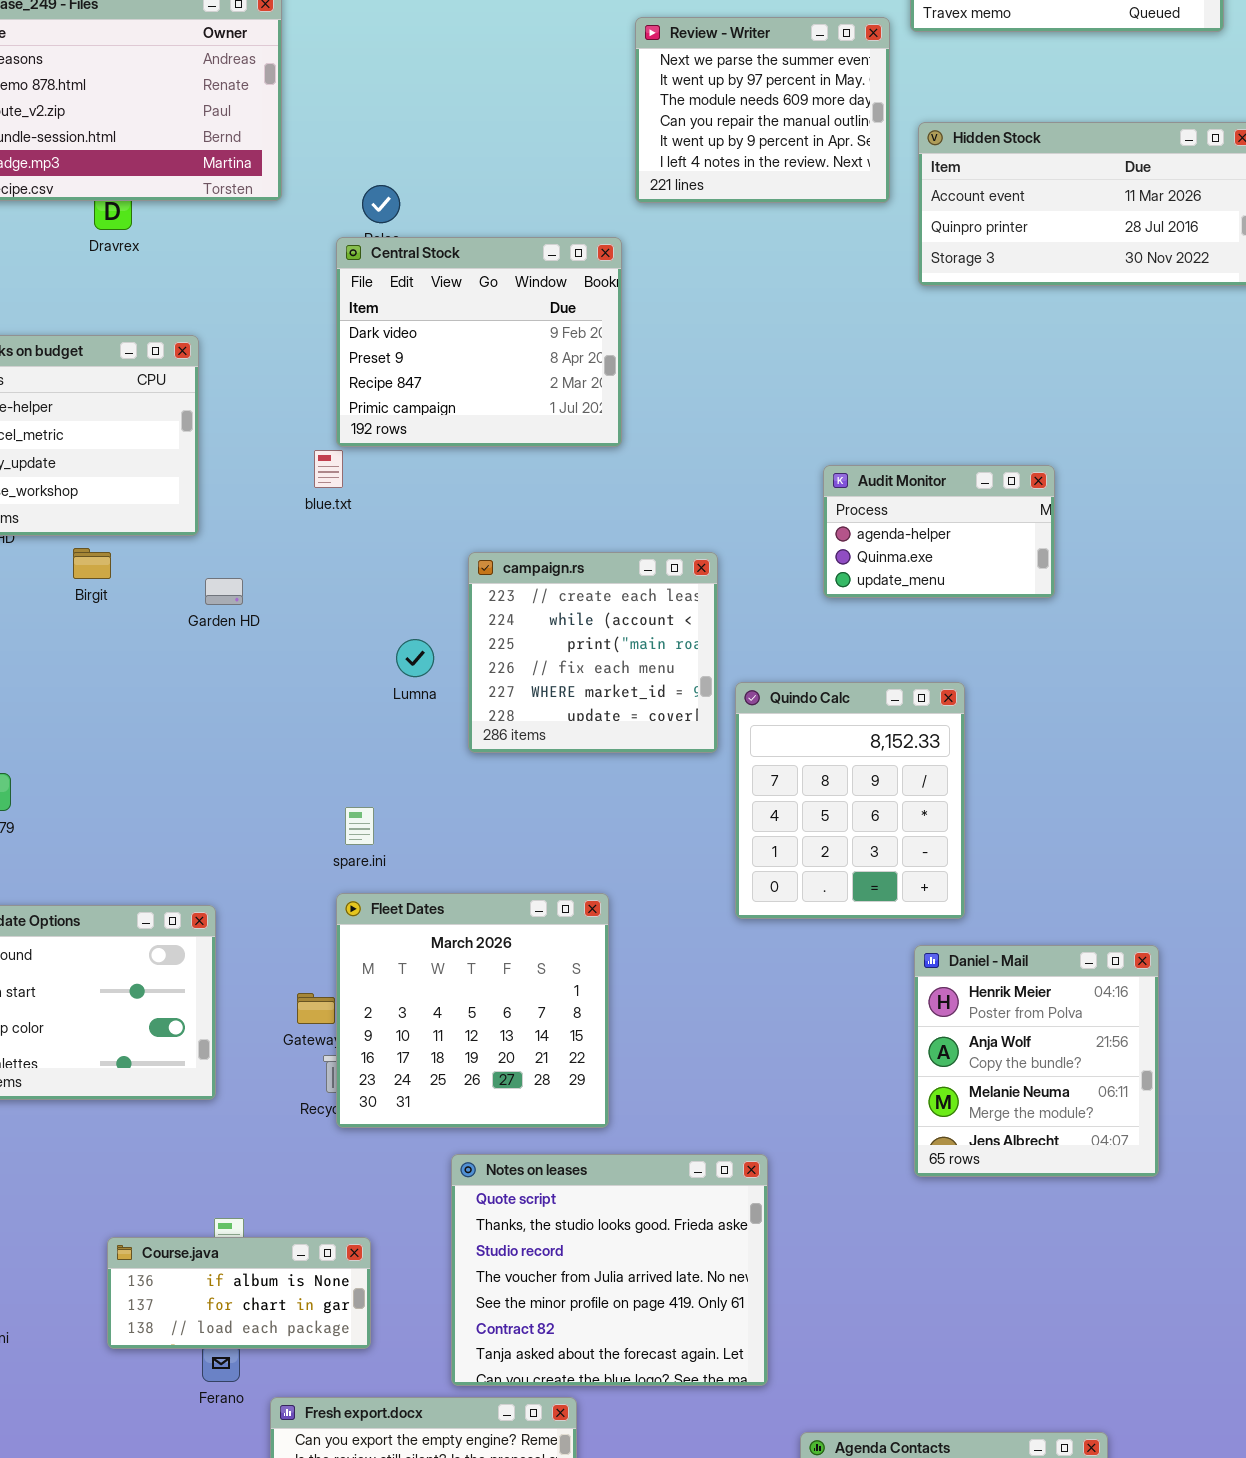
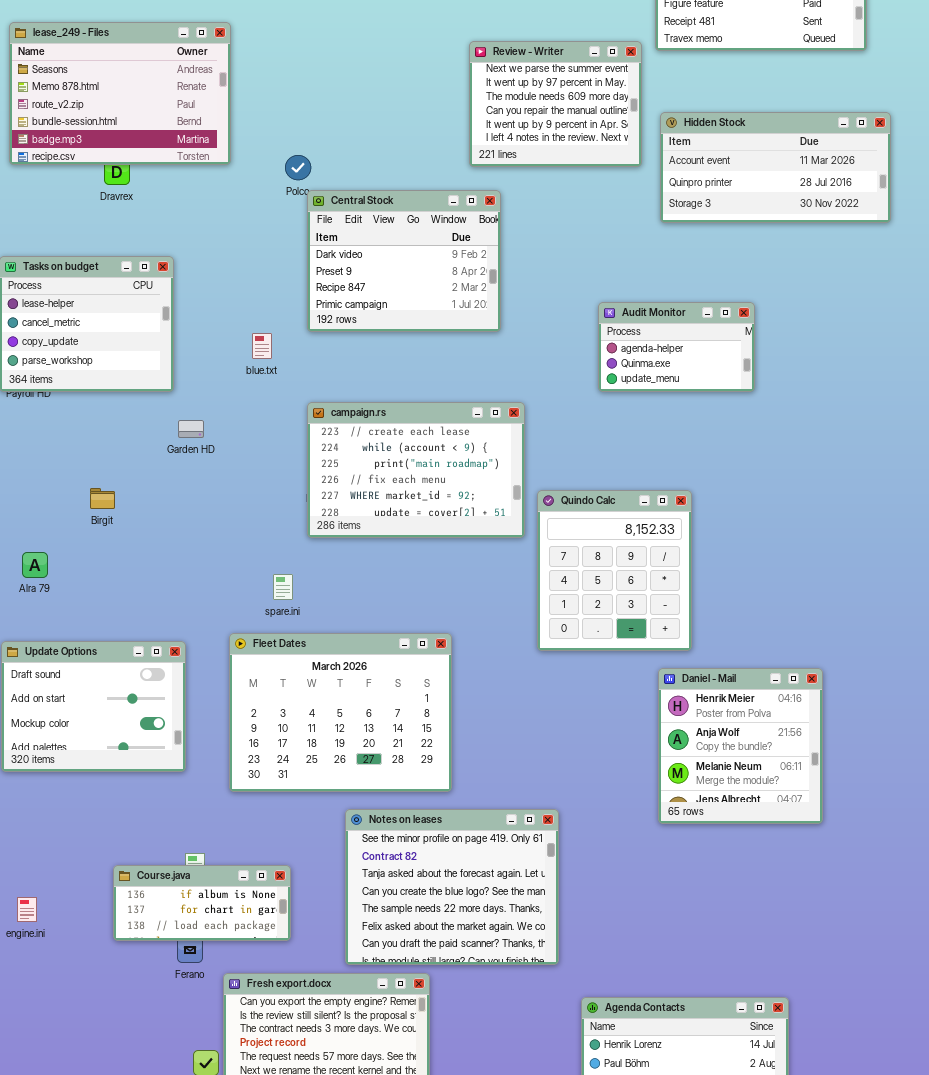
Central Stock: [336,237,622,447] -> [307,190,501,332], moved
Audit Monitor: [823,465,1055,598] -> [598,302,755,392], moved
Birgit: [73,548,111,579] -> [90,488,115,509], moved
campaign.rs: [468,552,718,753] -> [307,402,525,538], resized
Fleet Dates: [336,893,609,1128] -> [229,633,452,792], resized
Notes on leases: [451,1154,768,1386] -> [345,809,559,965], scrolled down 4 rows

